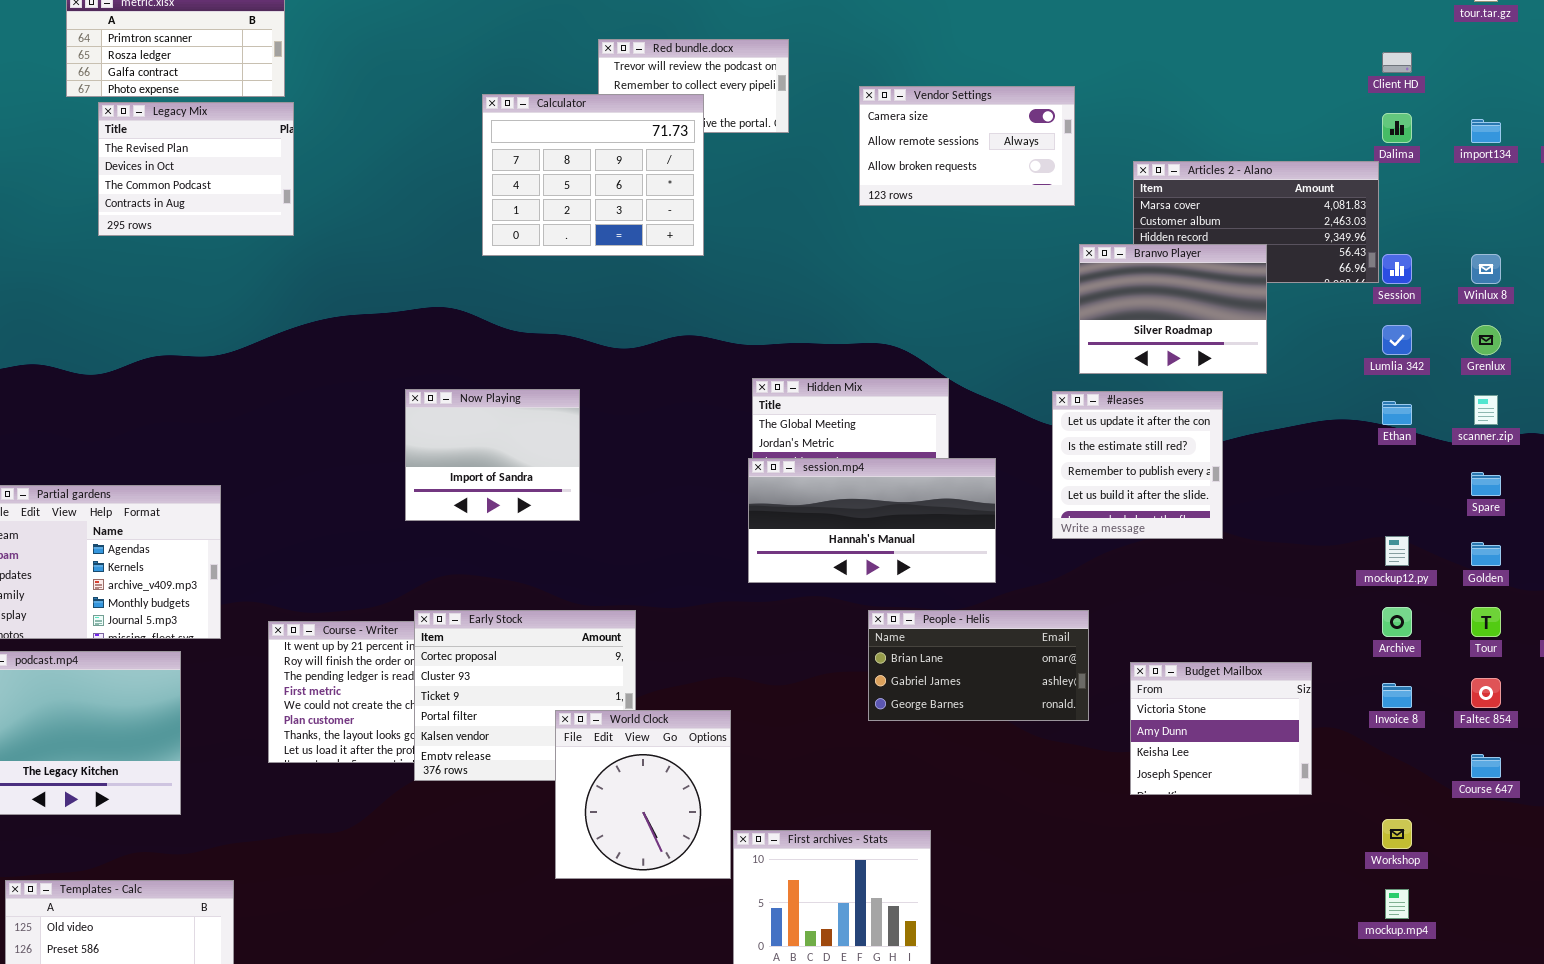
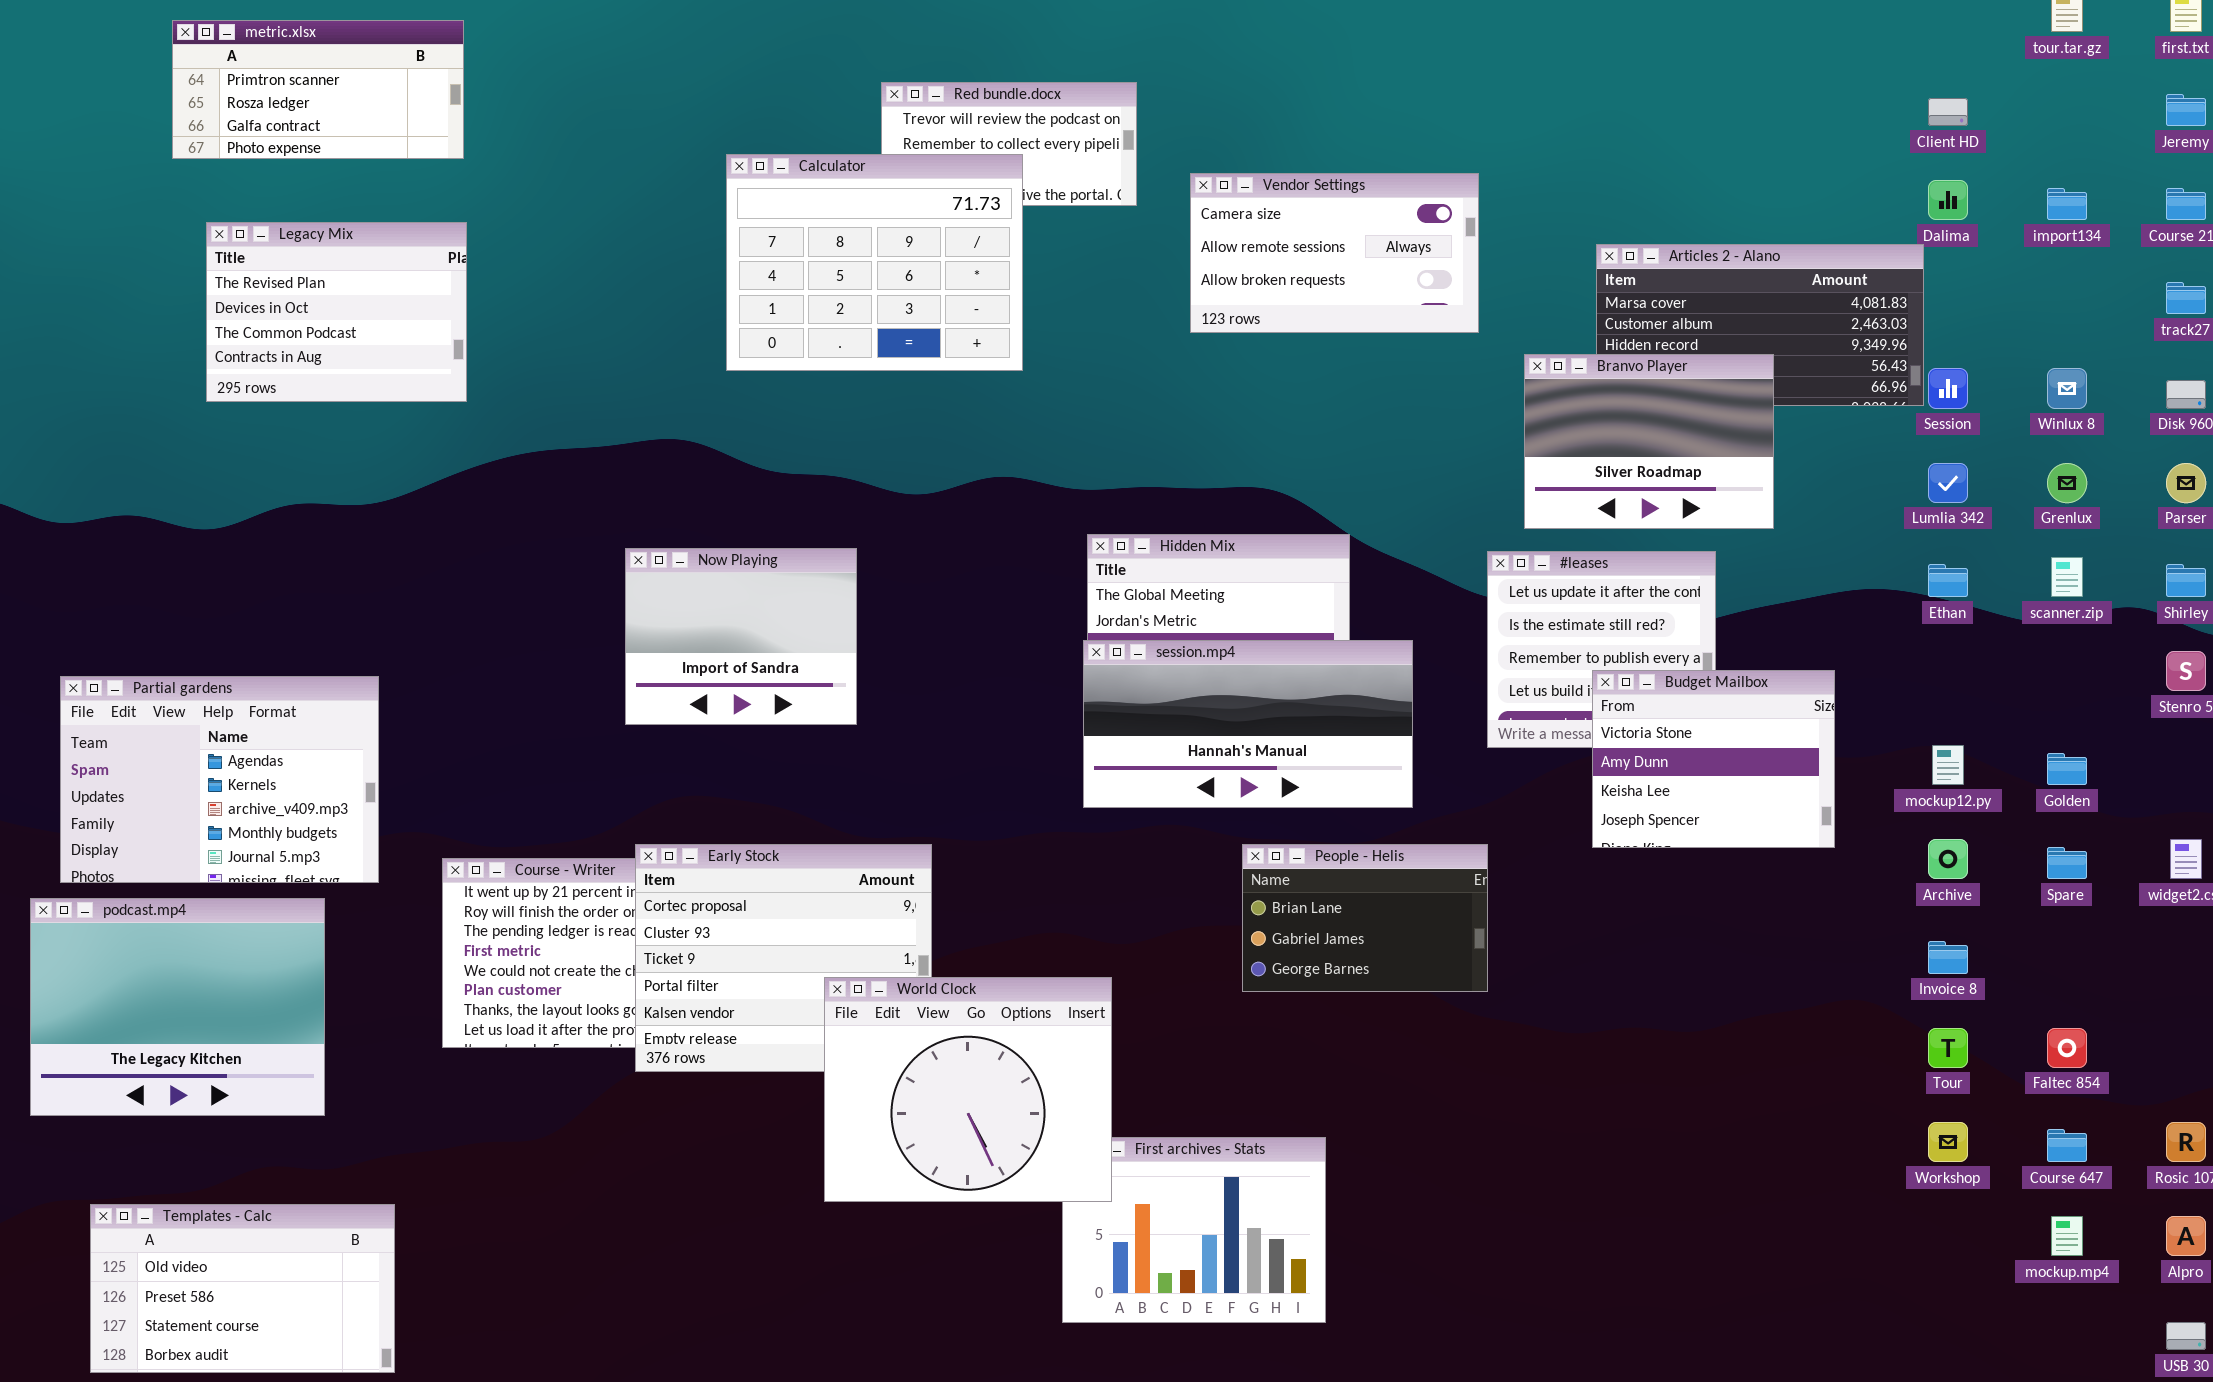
Vendor Settings: [859,86,1075,206] -> [1190,173,1479,333], moved
Legacy Mix: [98,102,294,236] -> [206,222,467,402], moved
Spare: [1471,472,1501,496] -> [2047,847,2087,879], moved
Tour: [1471,607,1501,637] -> [1928,1028,1968,1068], moved
People - Helis: [868,610,1089,721] -> [1242,844,1488,992], resized
Budget Mailbox: [1130,662,1312,795] -> [1592,670,1835,848], moved
Faltec 854: [1471,678,1501,708] -> [2047,1028,2087,1068], moved
World Clock: [555,710,731,879] -> [824,977,1112,1202], resized
Course 647: [1471,754,1501,778] -> [2047,1129,2087,1162], moved
mockup.mp4: [1385,889,1409,919] -> [2051,1216,2083,1256], moved

